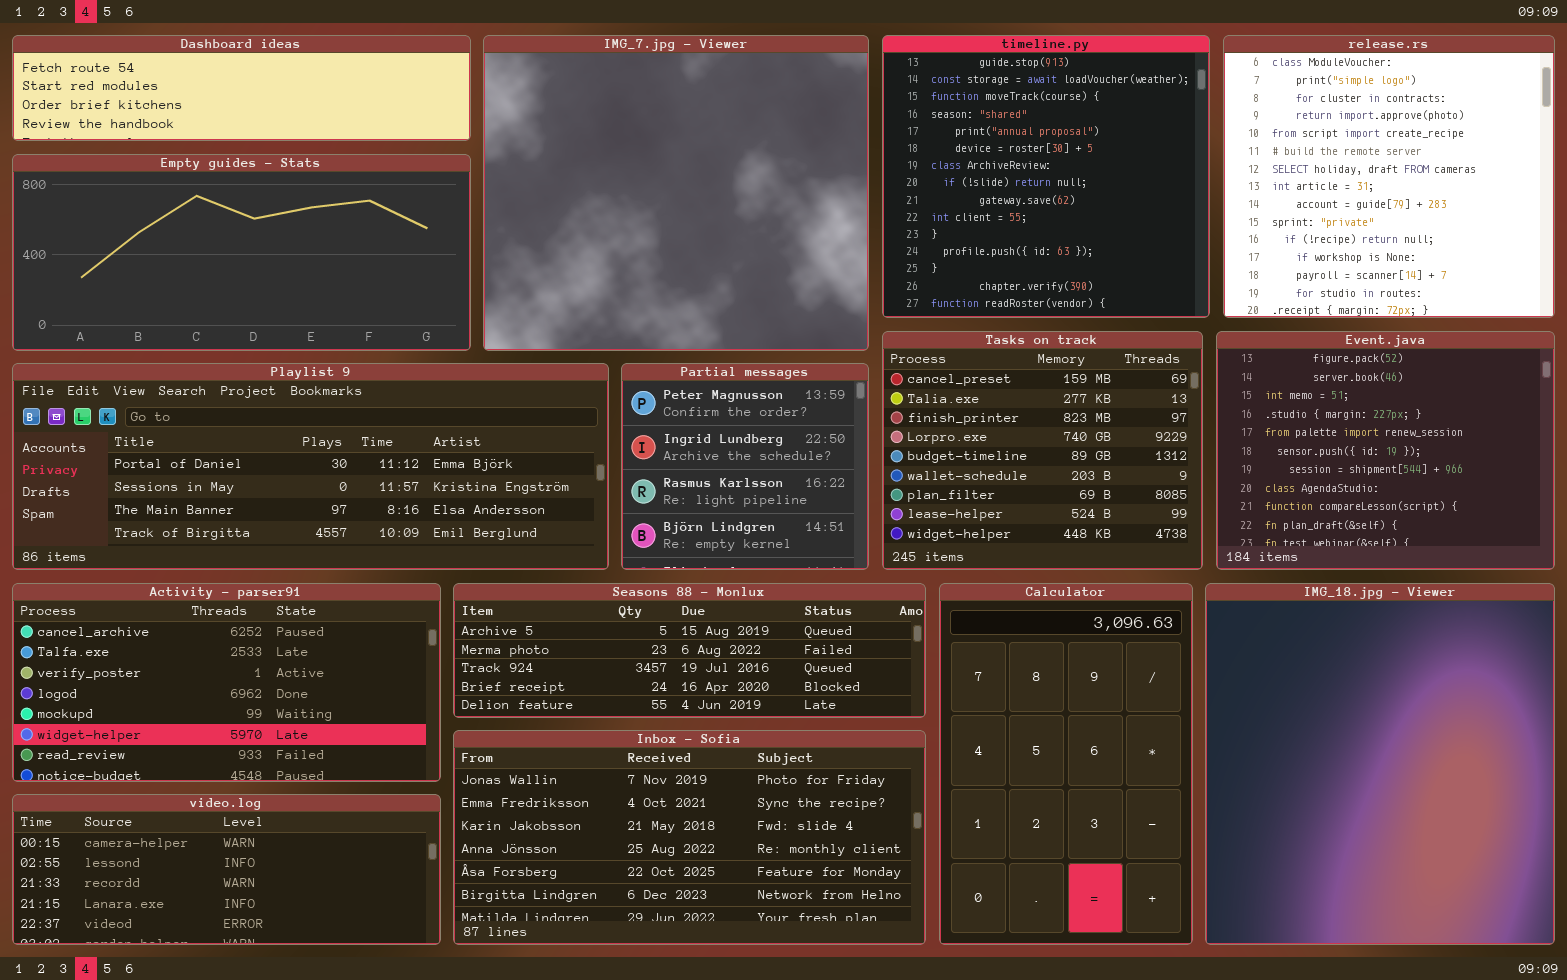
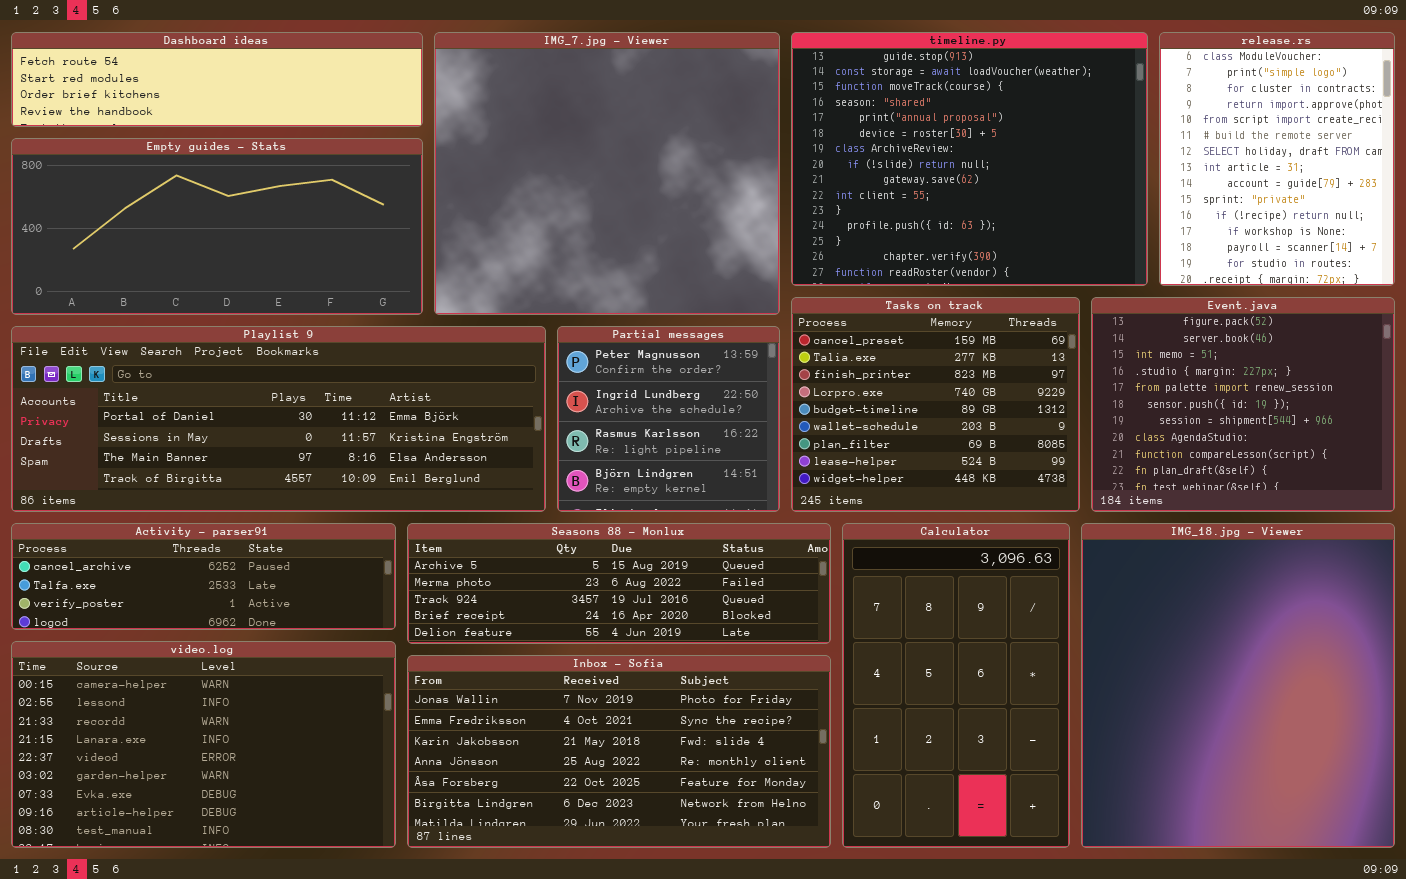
timeline.py: [882,35,1210,318] -> [791,32,1148,286], resized
release.rs: [1223,35,1555,318] -> [1159,32,1395,286], resized
Activity - parser91: [12,583,441,782] -> [11,523,396,630], resized
video.log: [12,794,441,945] -> [11,641,396,848], resized

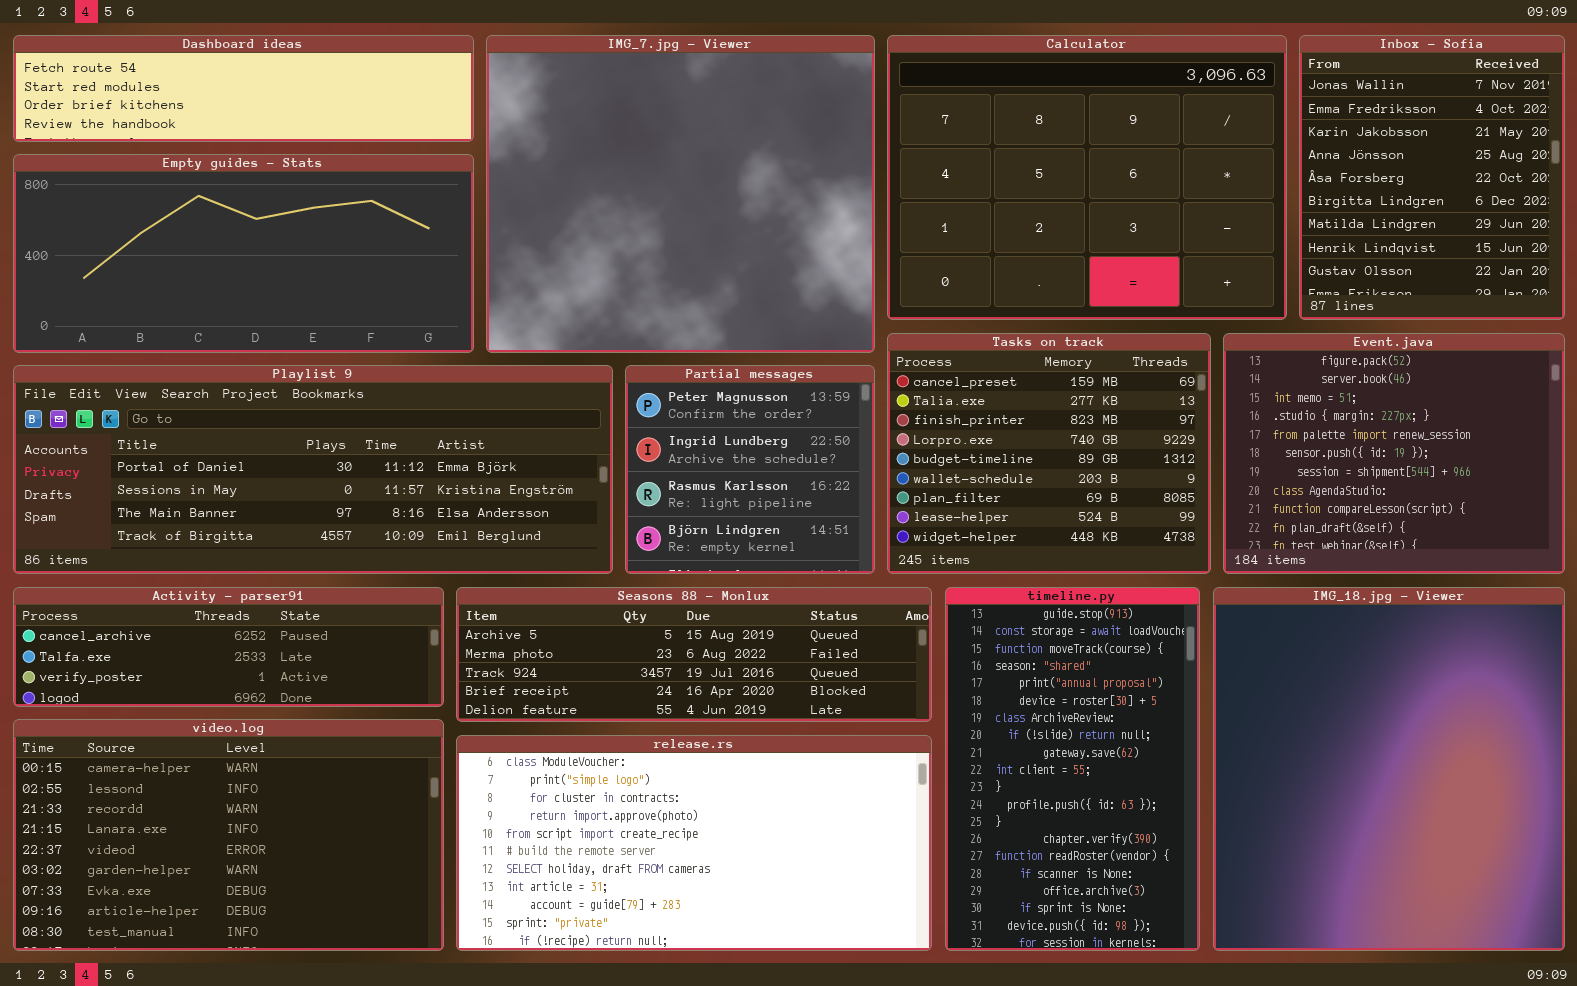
timeline.py: [791,32,1148,286] -> [945,587,1200,951], moved, resized
release.rs: [1159,32,1395,286] -> [456,735,932,951], moved, resized
Calculator: [842,523,1070,848] -> [887,35,1287,320], moved, resized
Inbox - Sofia: [407,655,831,848] -> [1299,35,1565,320], moved, resized

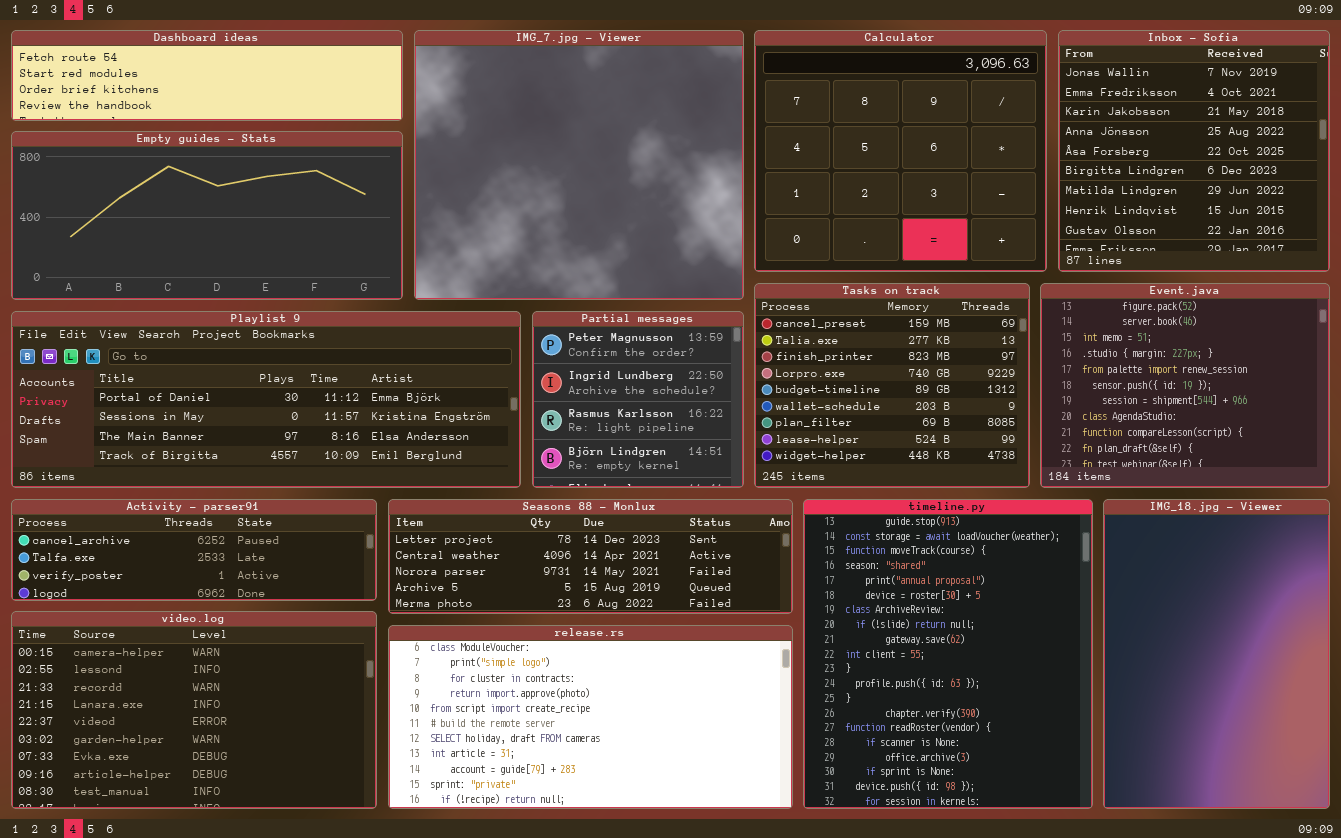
Calculator: [887,35,1287,320] -> [754,30,1047,272], resized
Inbox - Sofia: [1299,35,1565,320] -> [1058,30,1330,272], resized
Seasons 88 - Monlux: [456,587,932,722] -> [388,499,793,614], scrolled up 3 rows
timeline.py: [945,587,1200,951] -> [803,499,1093,809], resized
IMG_18.jpg - Viewer: [1213,587,1565,951] -> [1103,499,1330,809], resized

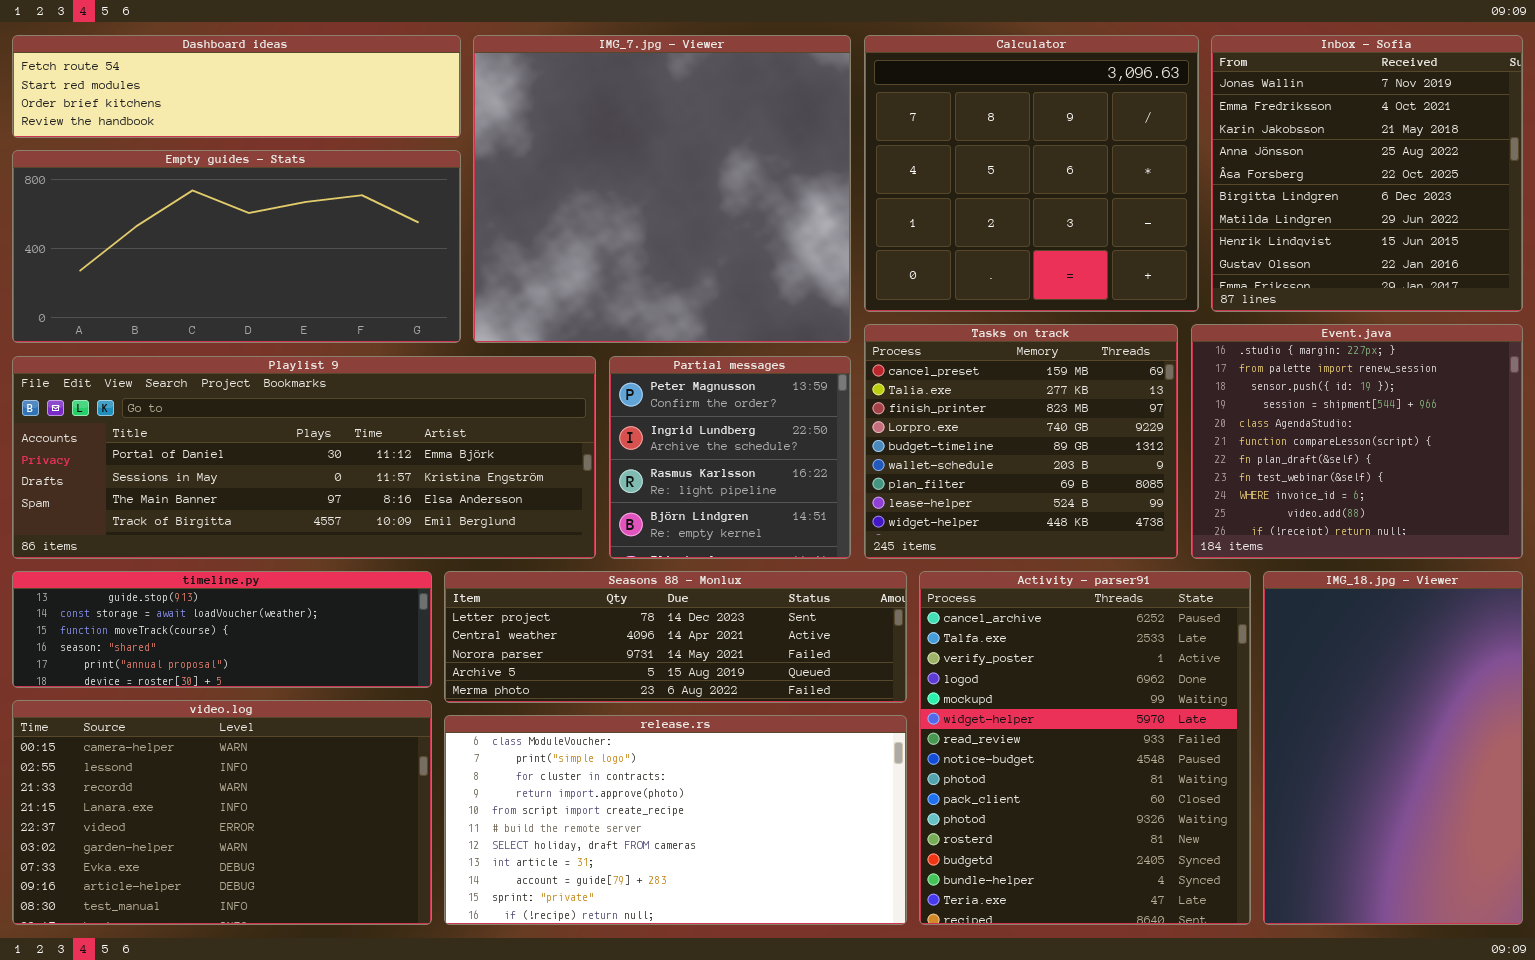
Event.java: [1040,283,1330,488] -> [1191,324,1523,559], scrolled down 3 rows
Activity - parser91: [11,499,377,601] -> [919,571,1251,925], moved, resized
timeline.py: [803,499,1093,809] -> [12,571,432,688], moved, resized

